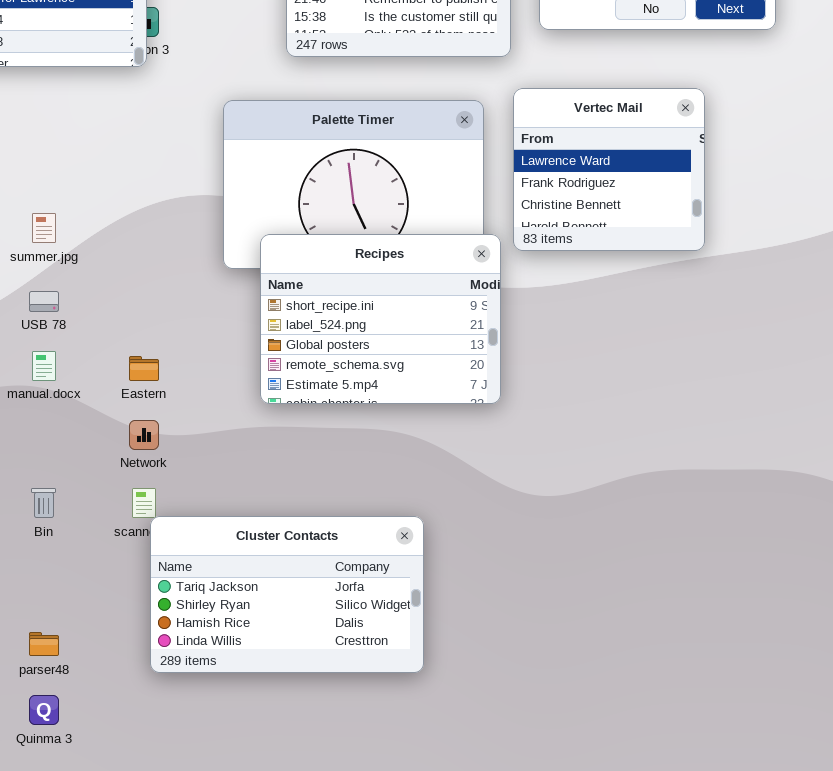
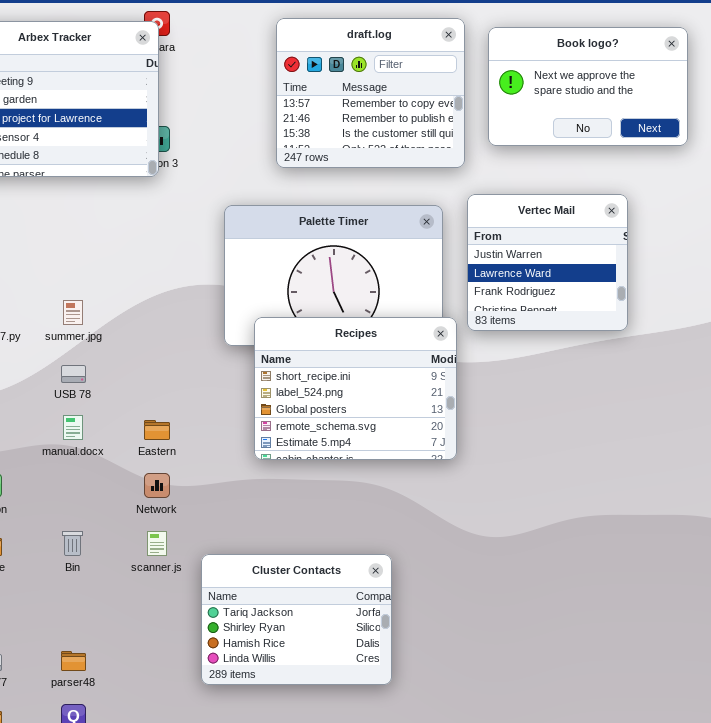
Vertec Mail: [513,88,705,251] -> [467,194,628,331], scrolled up 1 row
Cluster Contacts: [150,516,424,673] -> [201,554,392,685], resized

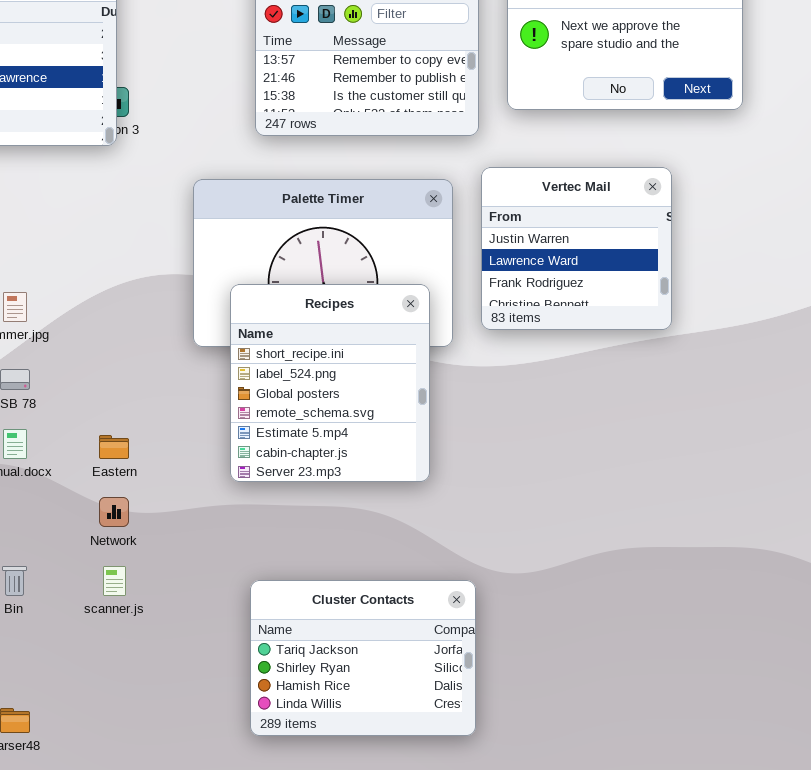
Recipes: [254,317,457,460] -> [230,284,430,482], resized
Cluster Contacts: [201,554,392,685] -> [250,580,476,736], moved

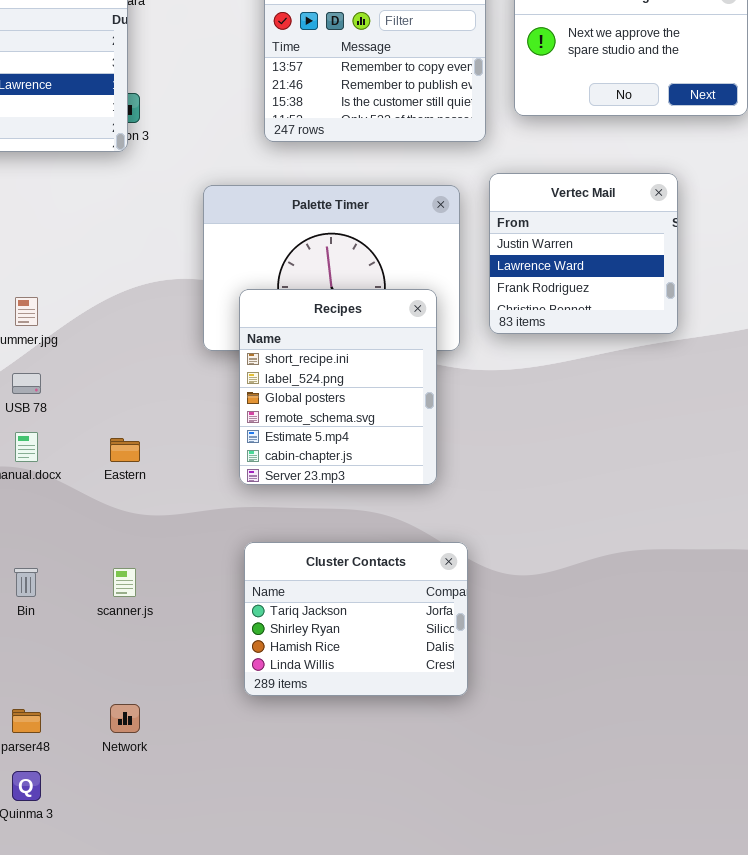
Network: [99,497,129,527] -> [110,704,140,733], moved
Cluster Contacts: [250,580,476,736] -> [244,542,468,696], moved

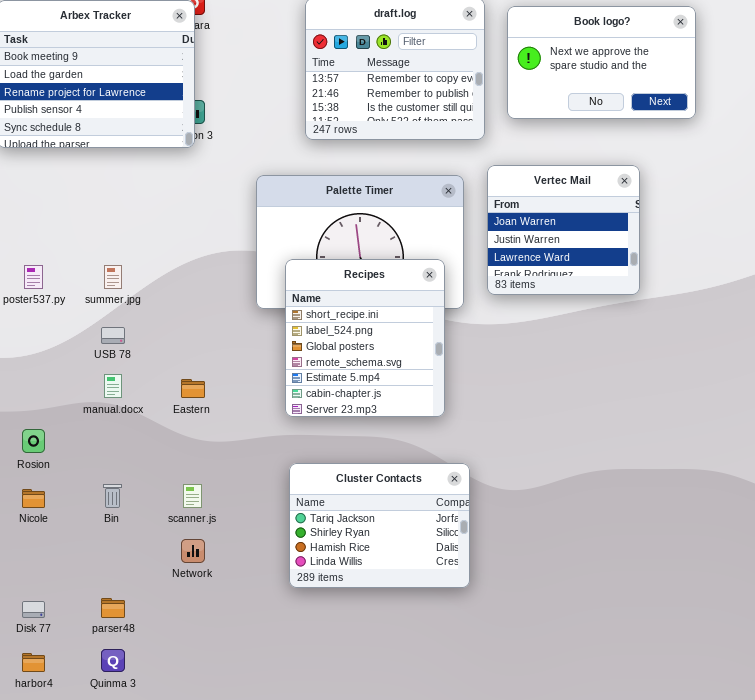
Vertec Mail: [489,173,678,334] -> [487,165,640,295], scrolled up 1 row
Network: [110,704,140,733] -> [181,539,205,563], moved

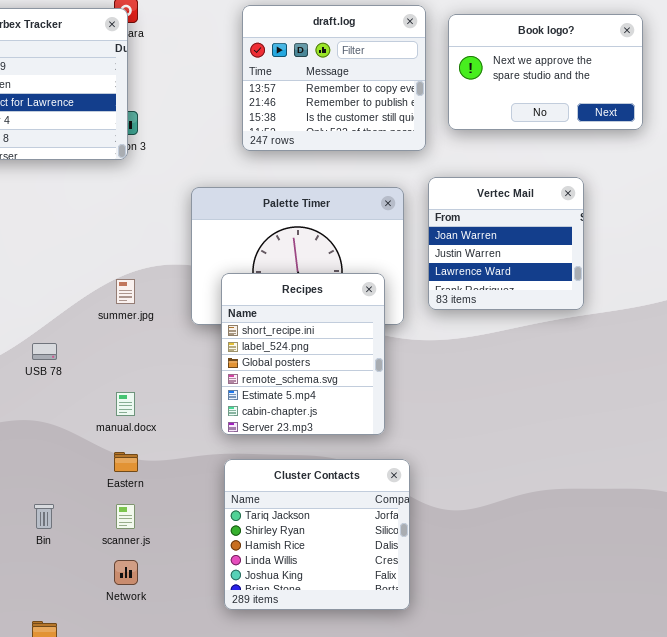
summer.jpg: [104,265,122,289] -> [116,279,135,304], moved
manual.docx: [104,374,122,398] -> [116,392,135,416], moved
Eastern: [181,379,205,398] -> [114,452,138,472], moved
Cluster Contacts: [289,463,470,588] -> [224,459,410,610], resized

